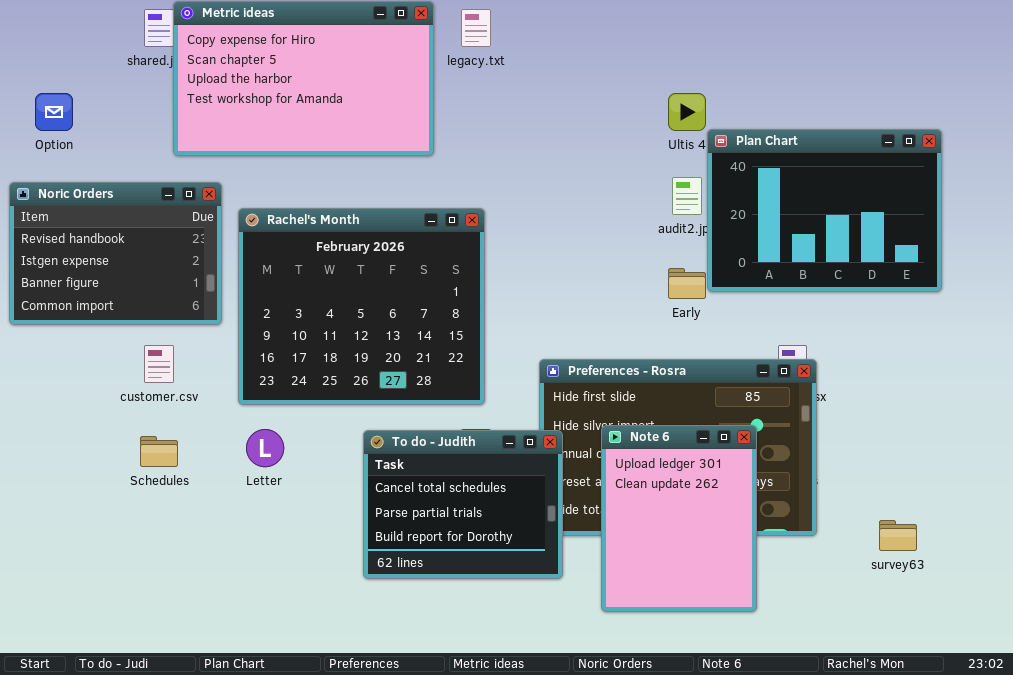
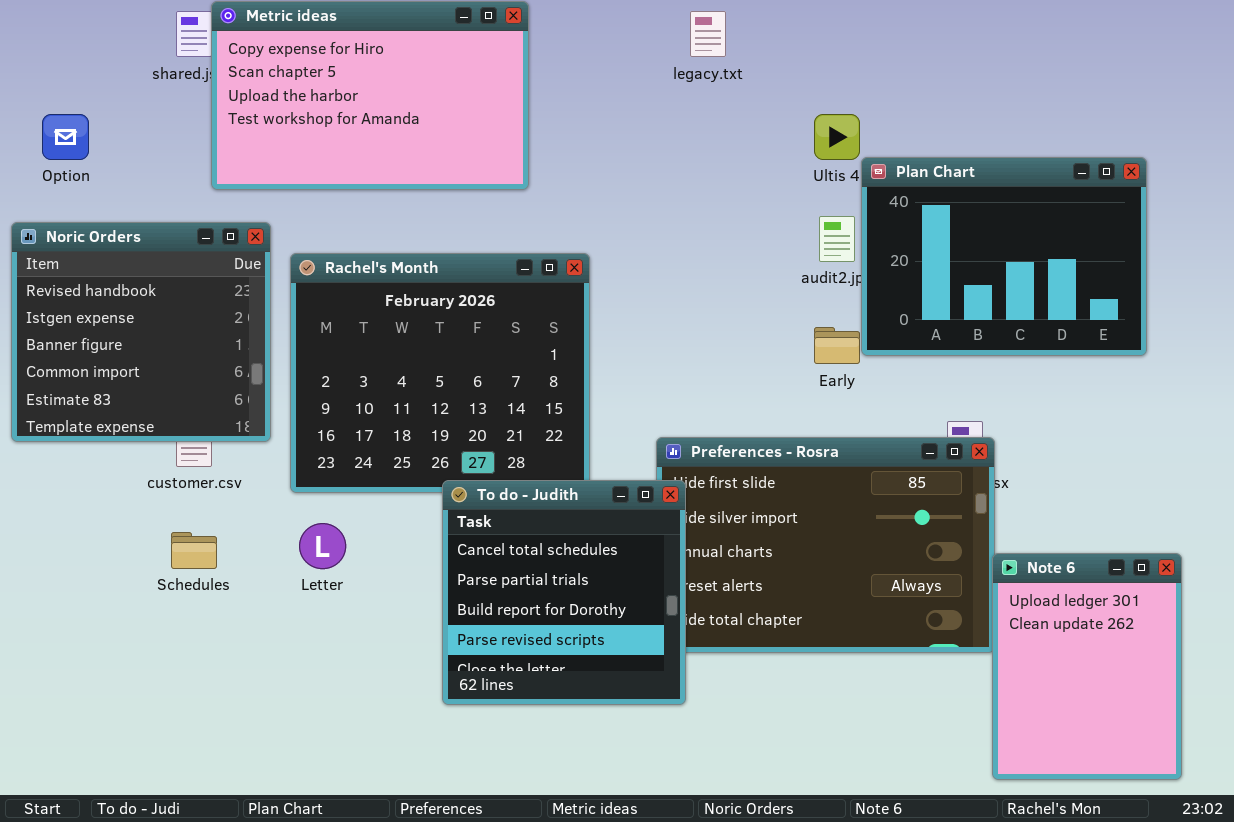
legacy.txt: [461,9,491,47] -> [690,11,726,57], moved
Noric Orders: [9,182,222,325] -> [11,222,271,442], resized
Note 6: [601,425,757,612] -> [992,553,1182,780], moved
To do - Judith: [363,430,563,579] -> [442,480,686,705], resized

